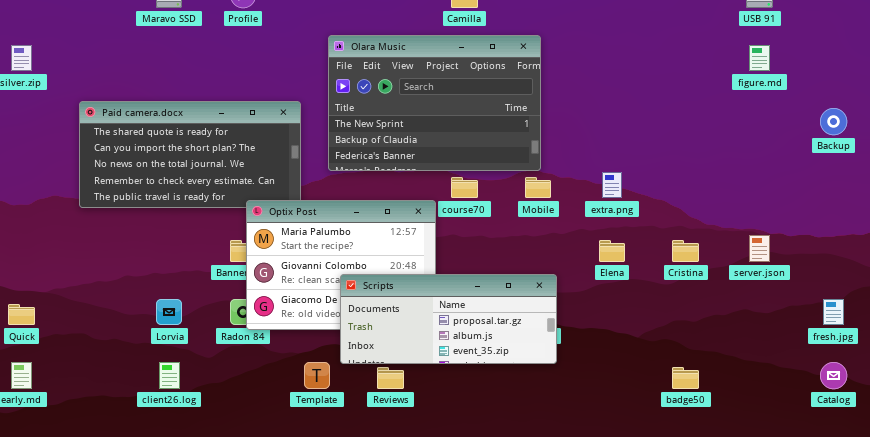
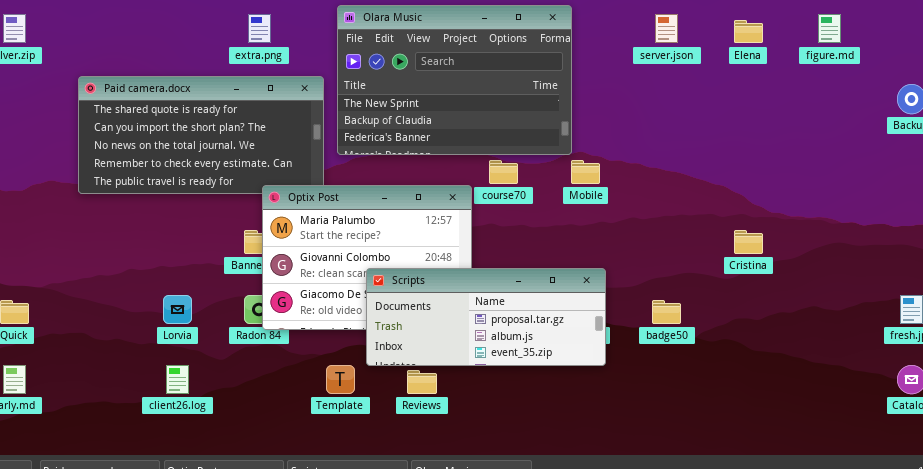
Olara Music: [328,35,541,171] -> [337,5,572,155], moved
extra.png: [602,172,622,198] -> [248,14,271,43], moved
server.json: [749,235,770,262] -> [655,14,678,43], moved
Elena: [599,240,625,262] -> [734,20,763,43], moved
badge50: [672,367,699,389] -> [652,300,681,324], moved

